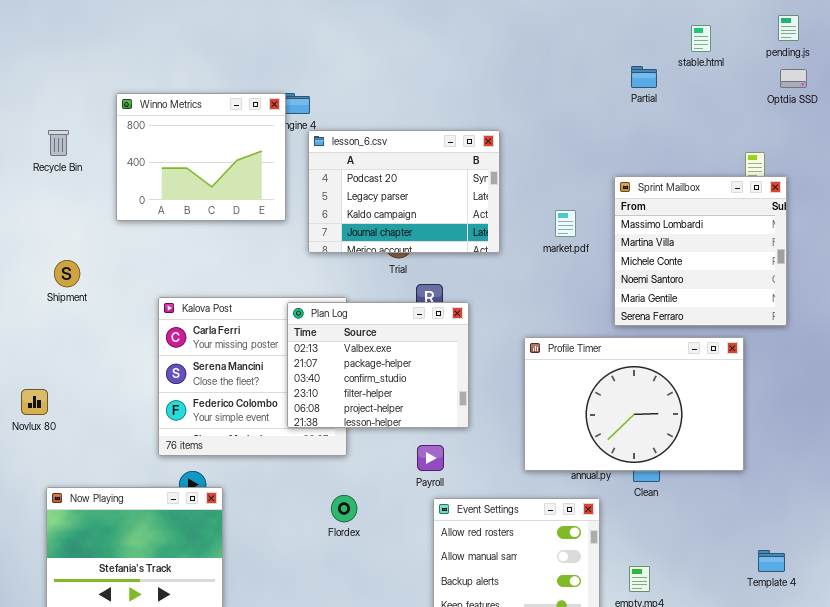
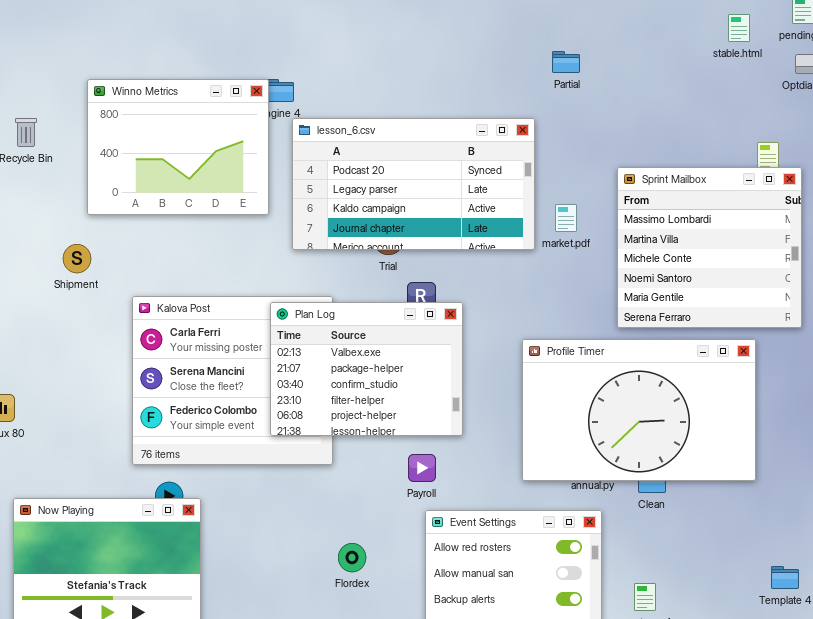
stable.html: [691,25,711,52] -> [728,14,750,42], moved
Partial: [631,66,657,88] -> [552,51,580,73], moved
lesson_6.csv: [308,130,500,253] -> [292,118,535,250], resized
Shipment: [54,260,80,287] -> [63,244,91,273], moved
Flordex: [331,495,357,522] -> [338,543,366,572], moved

